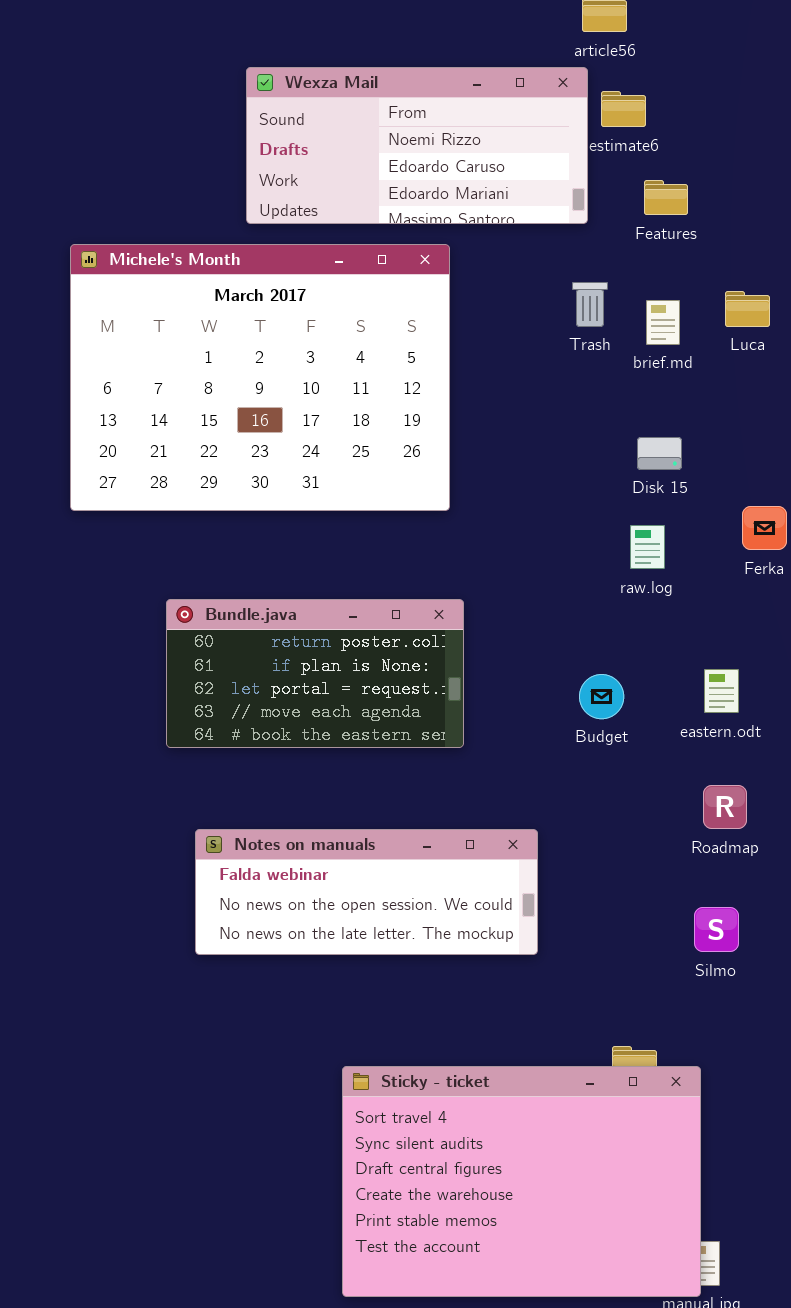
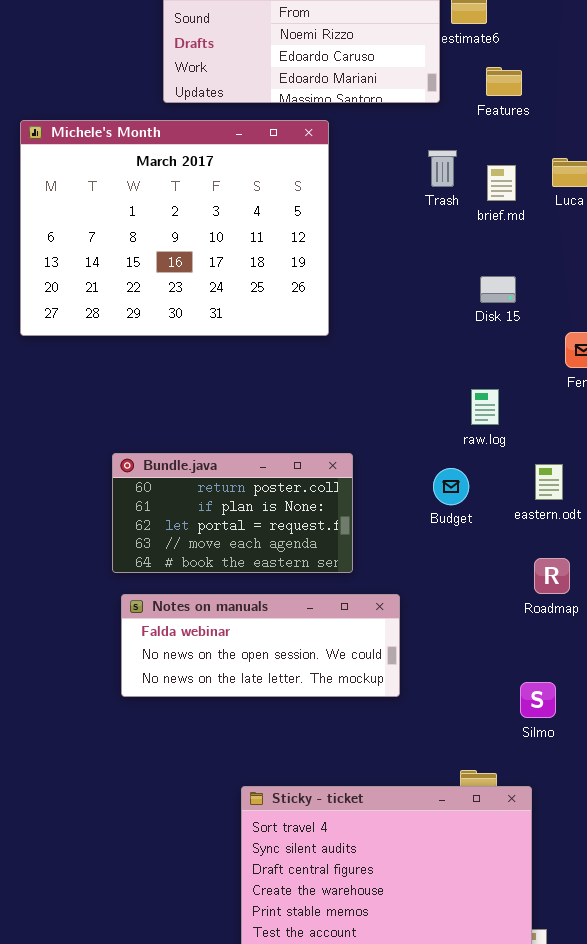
raw.log: [630,525,665,569] -> [471,389,499,425], moved
Bundle.java: [166,599,464,748] -> [112,453,353,573], moved
Silmo: [694,907,739,952] -> [520,682,556,718], moved

